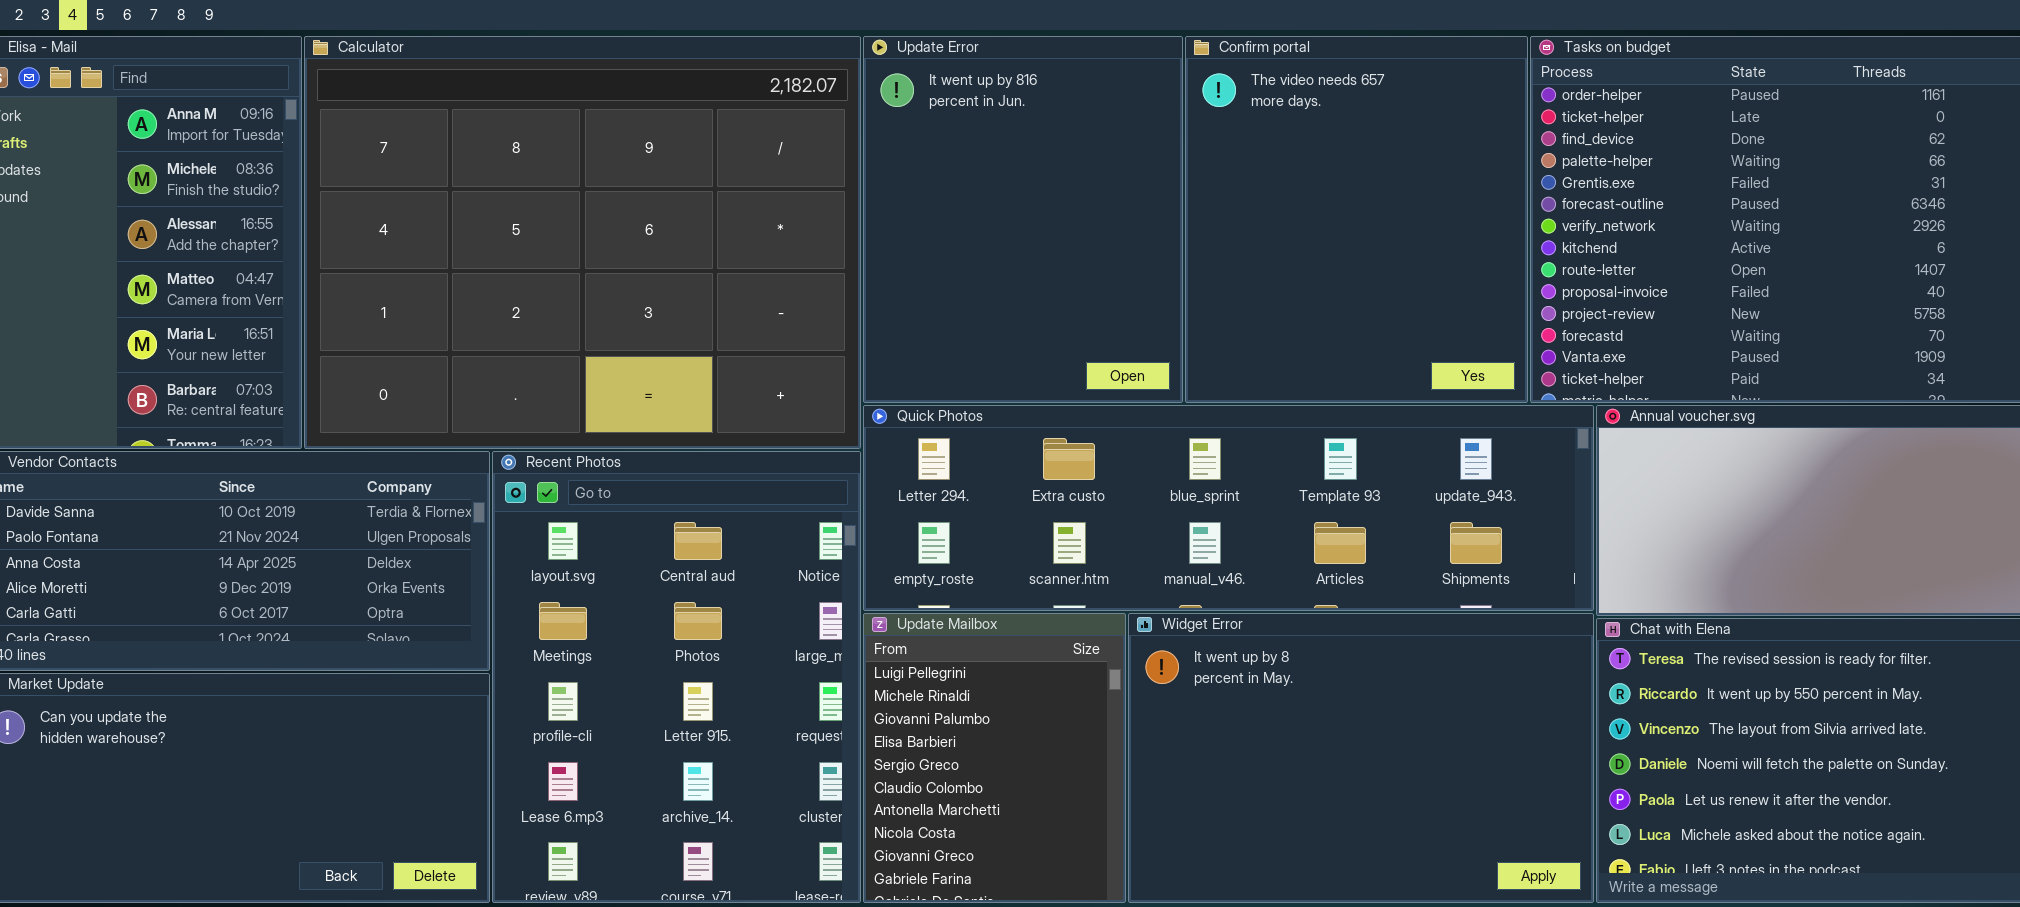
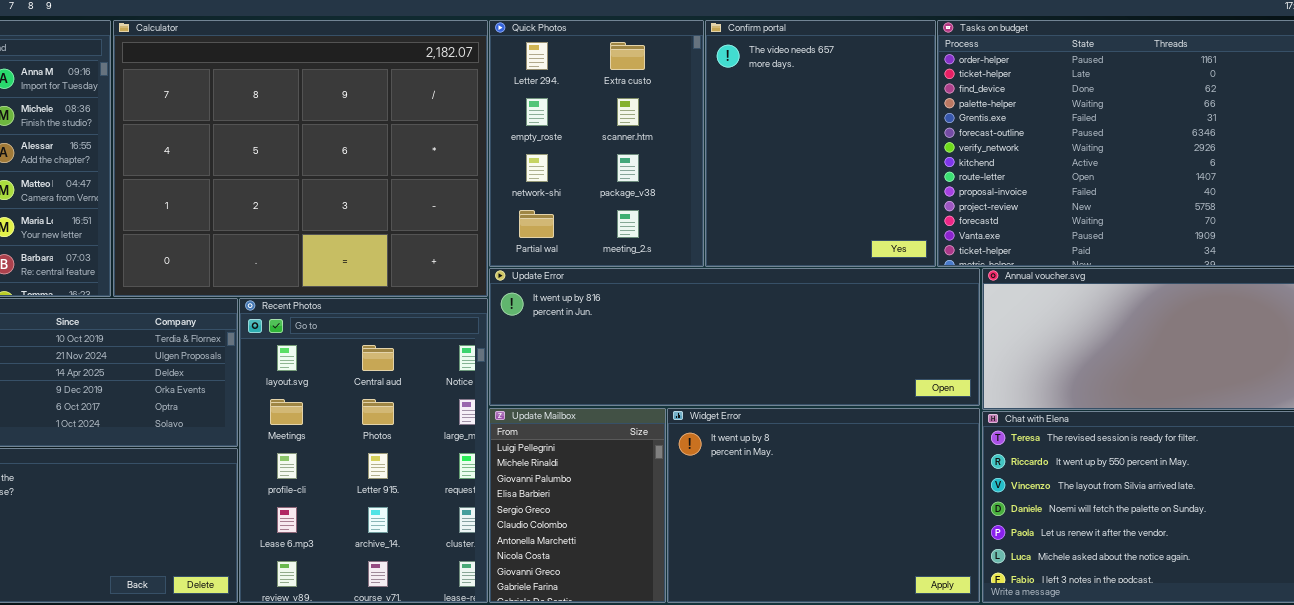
Update Error: [863,36,1183,403] -> [489,268,980,406], moved, resized
Quick Photos: [863,405,1594,611] -> [489,20,704,267], moved, resized

